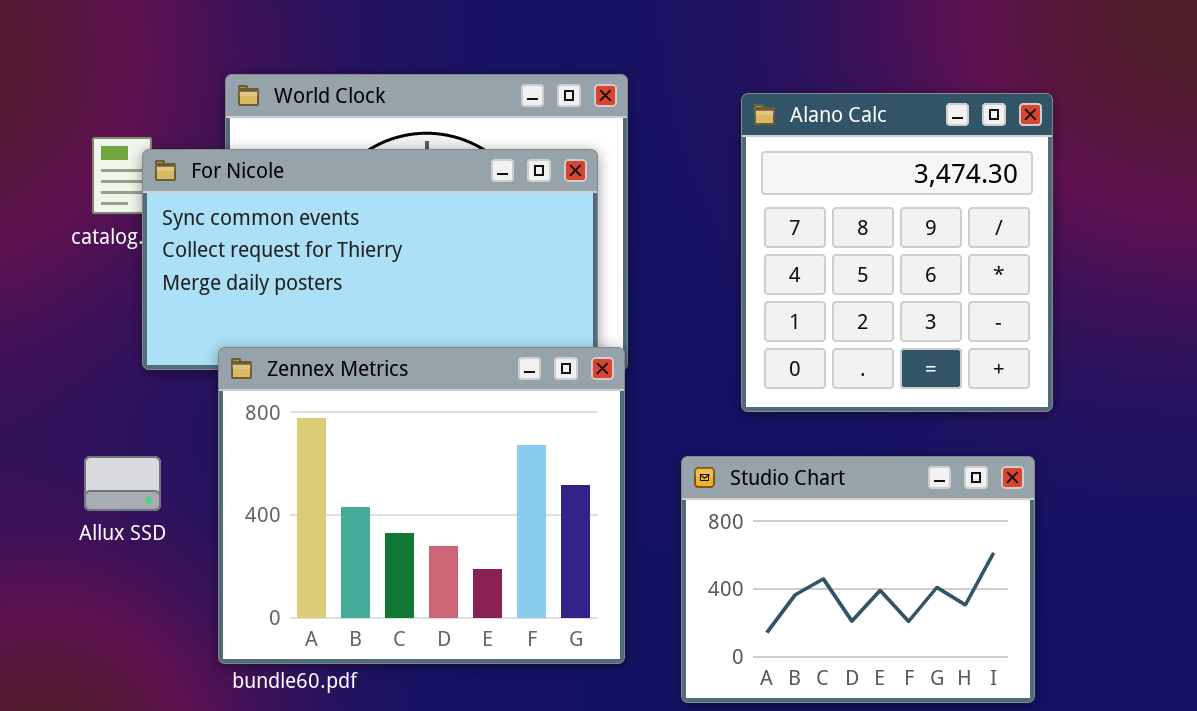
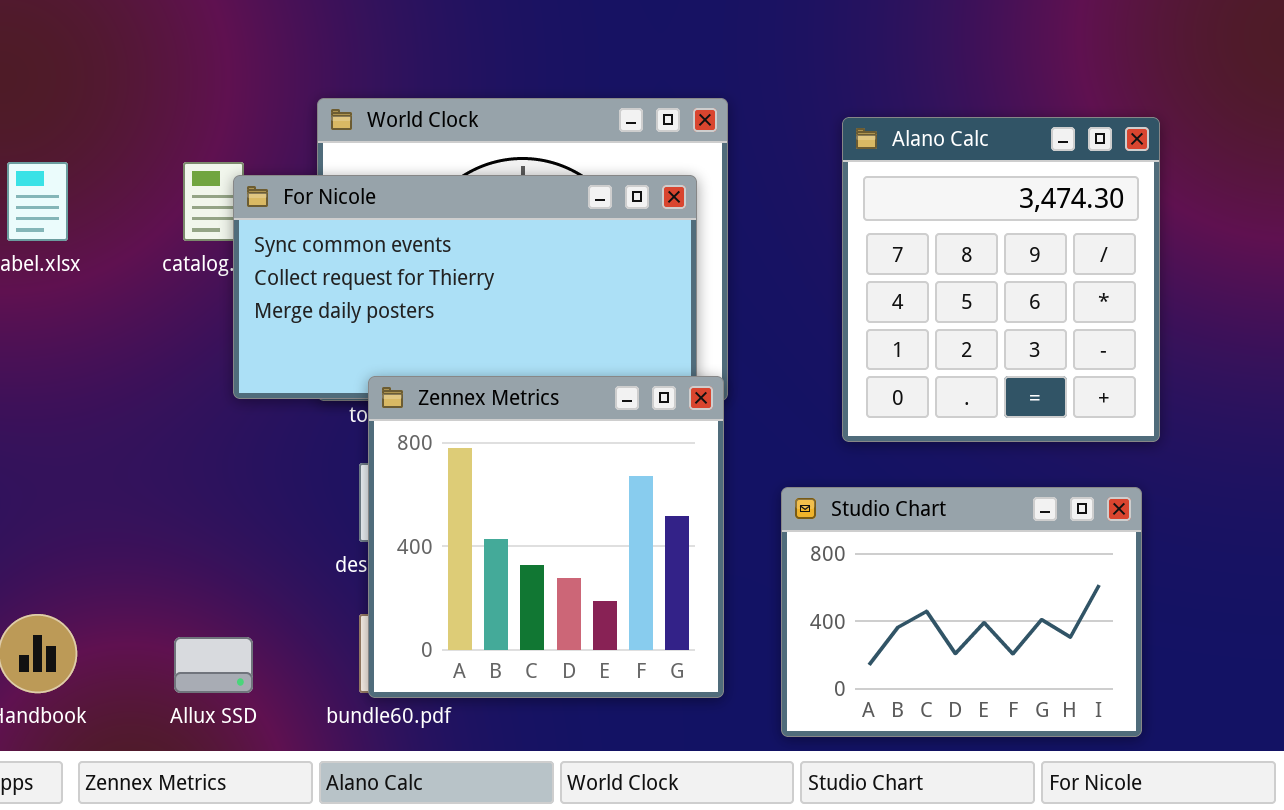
Zennex Metrics: [218,347,625,664] -> [368,376,724,698], resized
Allux SSD: [84,456,161,511] -> [174,637,253,693], moved

